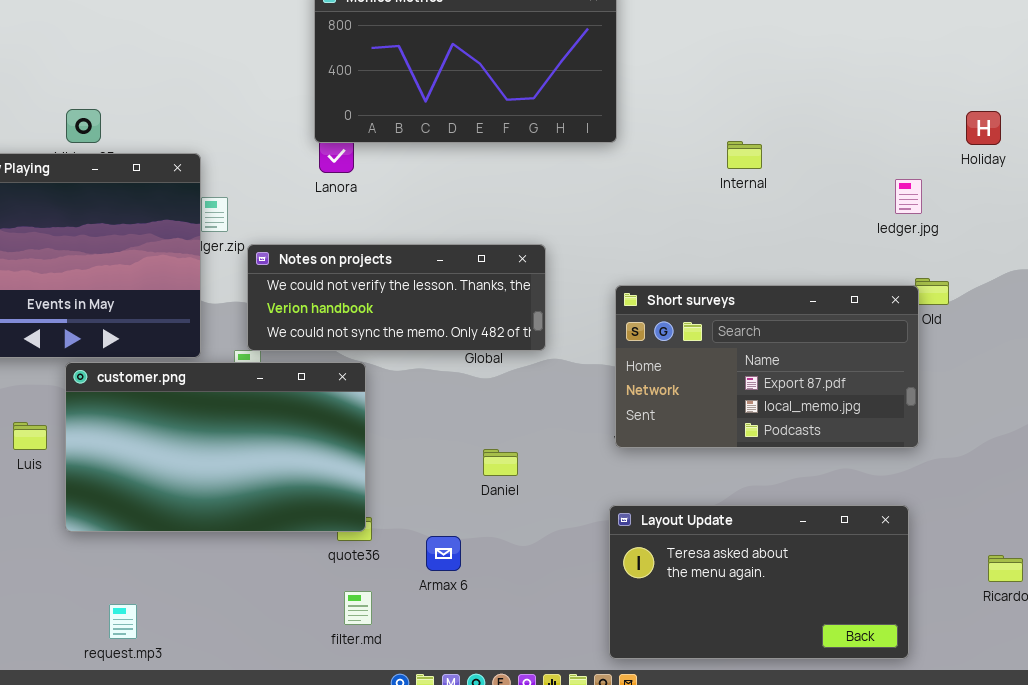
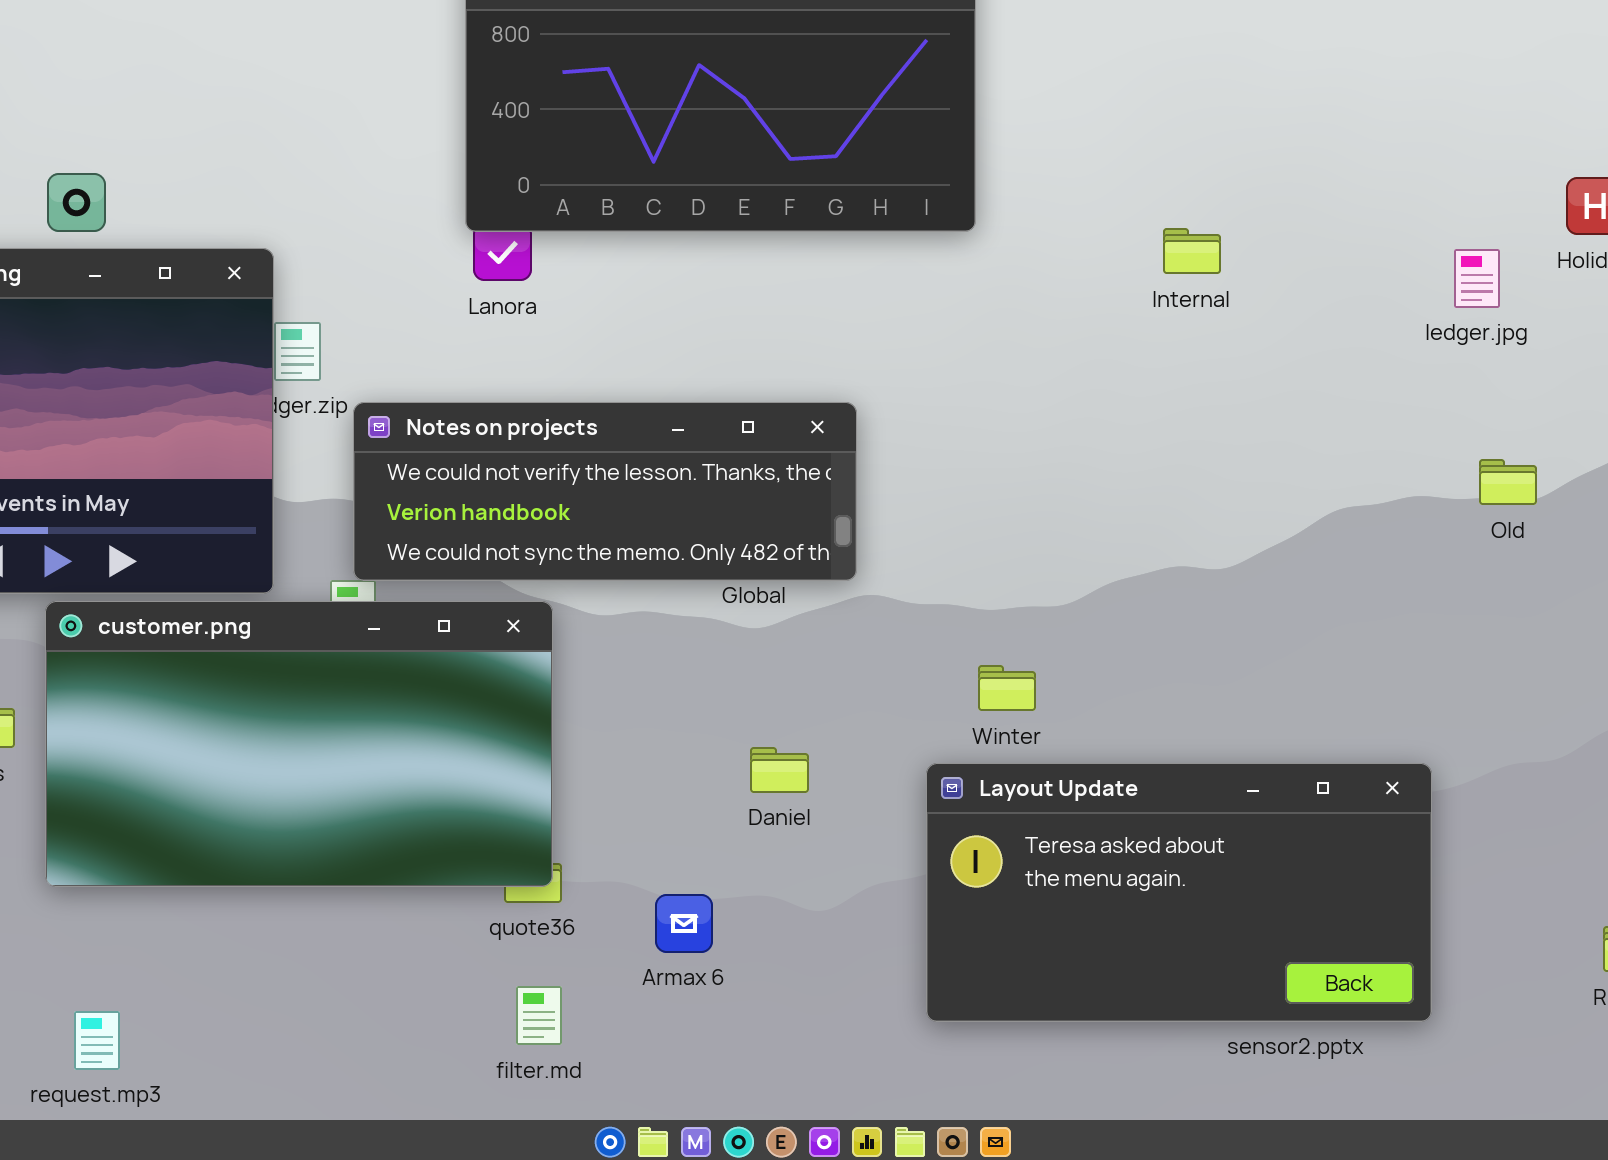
ledger.jpg: [895,179,922,214] -> [1454,249,1500,308], moved
Short surveys: [615,285,919,448] -> none, closed
Layout Update: [609,505,909,659] -> [926,763,1432,1022], moved
request.mp3: [109,604,137,639] -> [74,1011,120,1070], moved

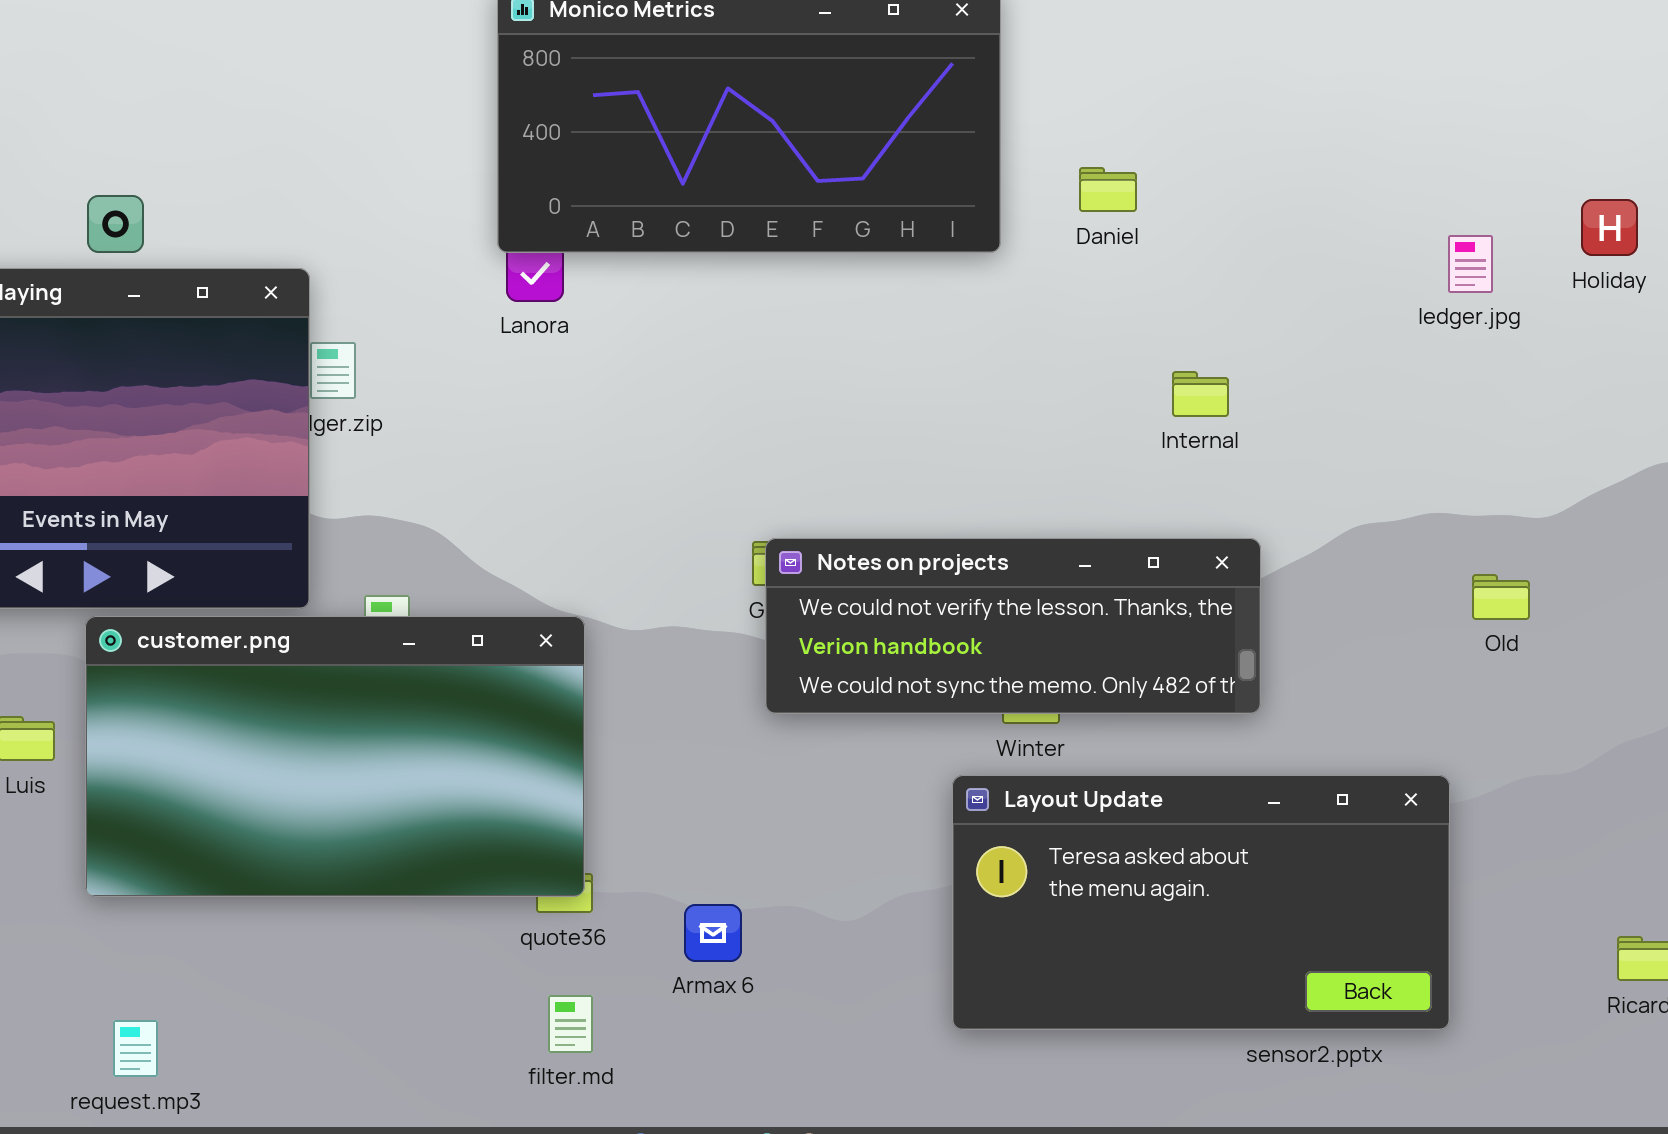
Internal: [1163,228,1221,274] -> [1172,371,1229,417], moved
ledger.jpg: [1454,249,1500,308] -> [1448,235,1493,293], moved
Notes on projects: [353,402,857,581] -> [765,538,1261,714], moved
Old: [1479,459,1537,505] -> [1472,574,1530,620], moved
Daniel: [750,747,809,793] -> [1079,167,1137,212], moved

